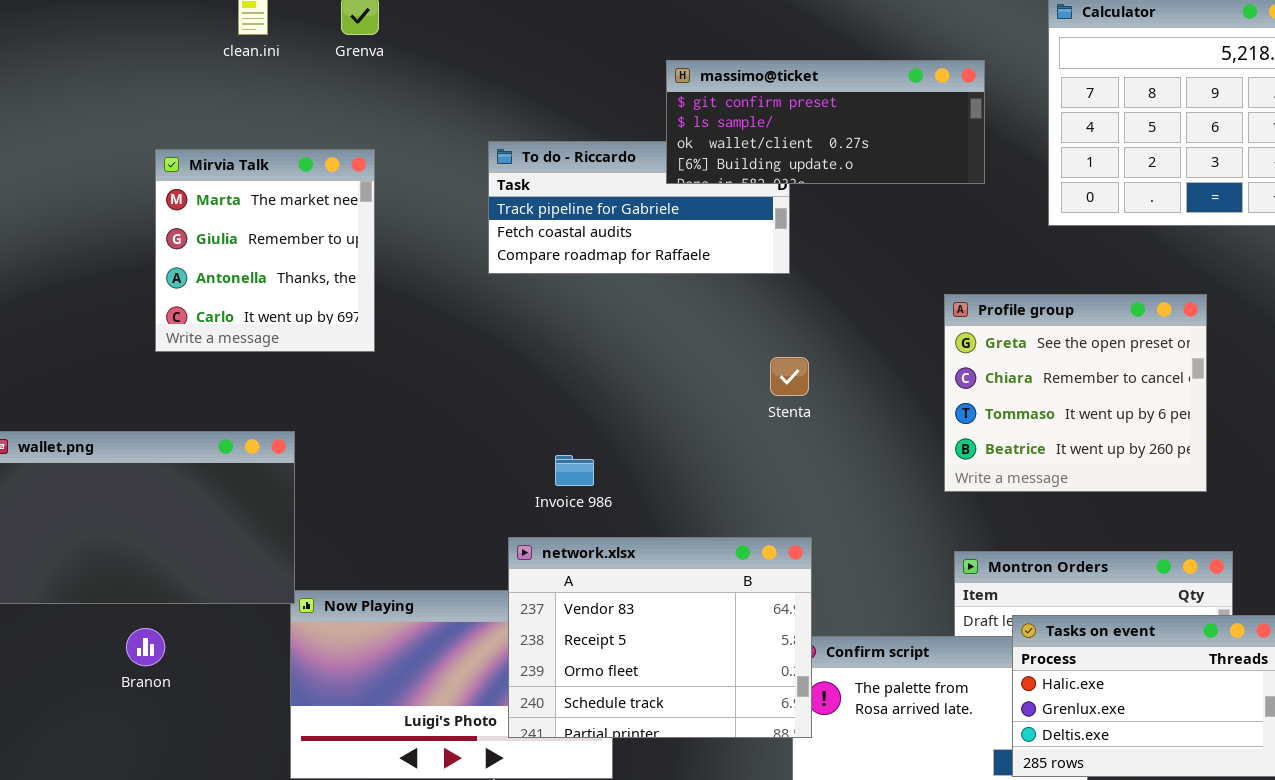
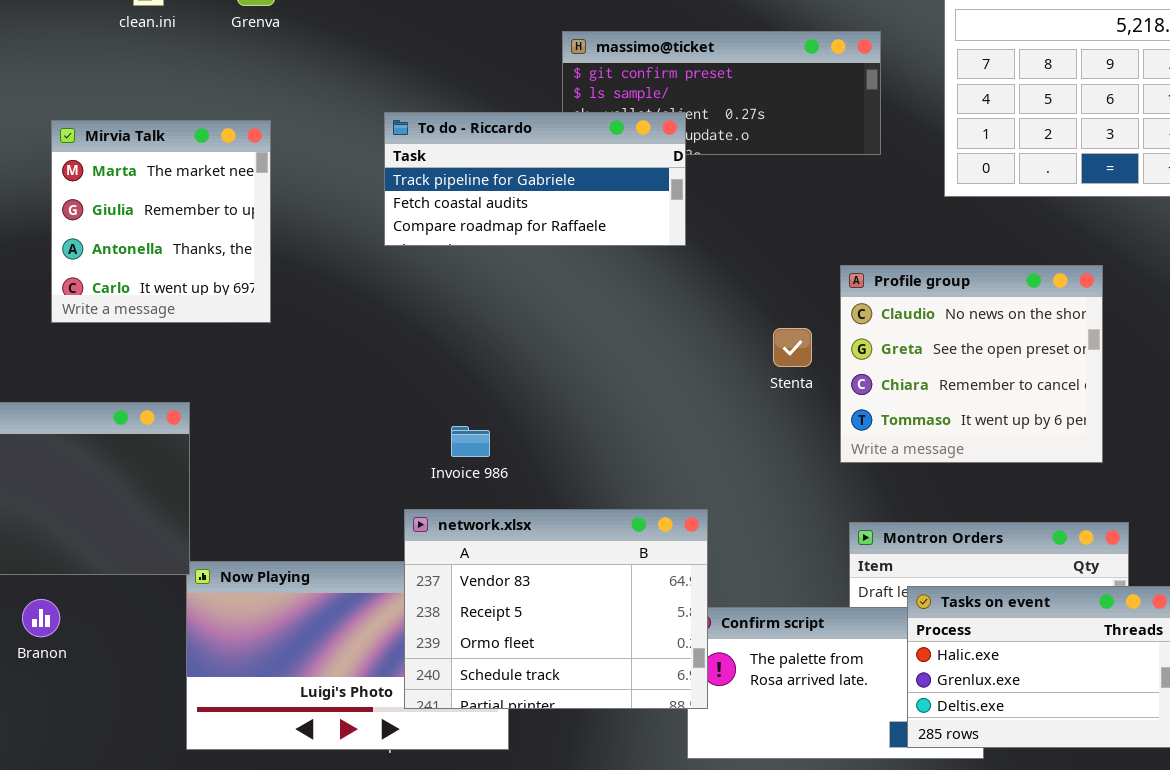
To do - Riccardo: [488,141,790,274] -> [384,112,686,246], raised
Profile group: [944,294,1207,492] -> [840,265,1103,463], scrolled up 1 row
Stenta: [770,357,809,396] -> [773,328,812,367], moved

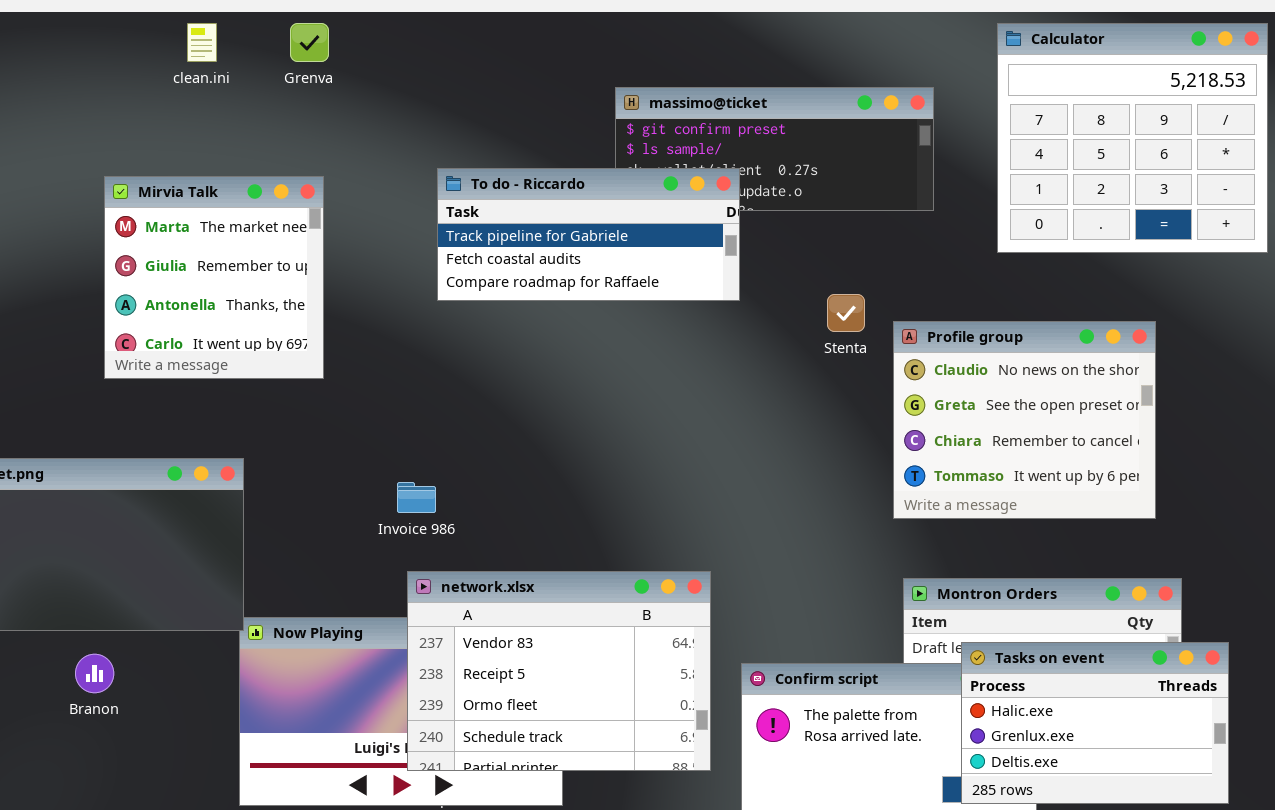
Stenta: [773,328,812,367] -> [827,294,865,332], moved
Invoice 986: [451,426,490,457] -> [397,482,436,513], moved
network.xlsx: [404,509,708,709] -> [407,571,711,771], moved

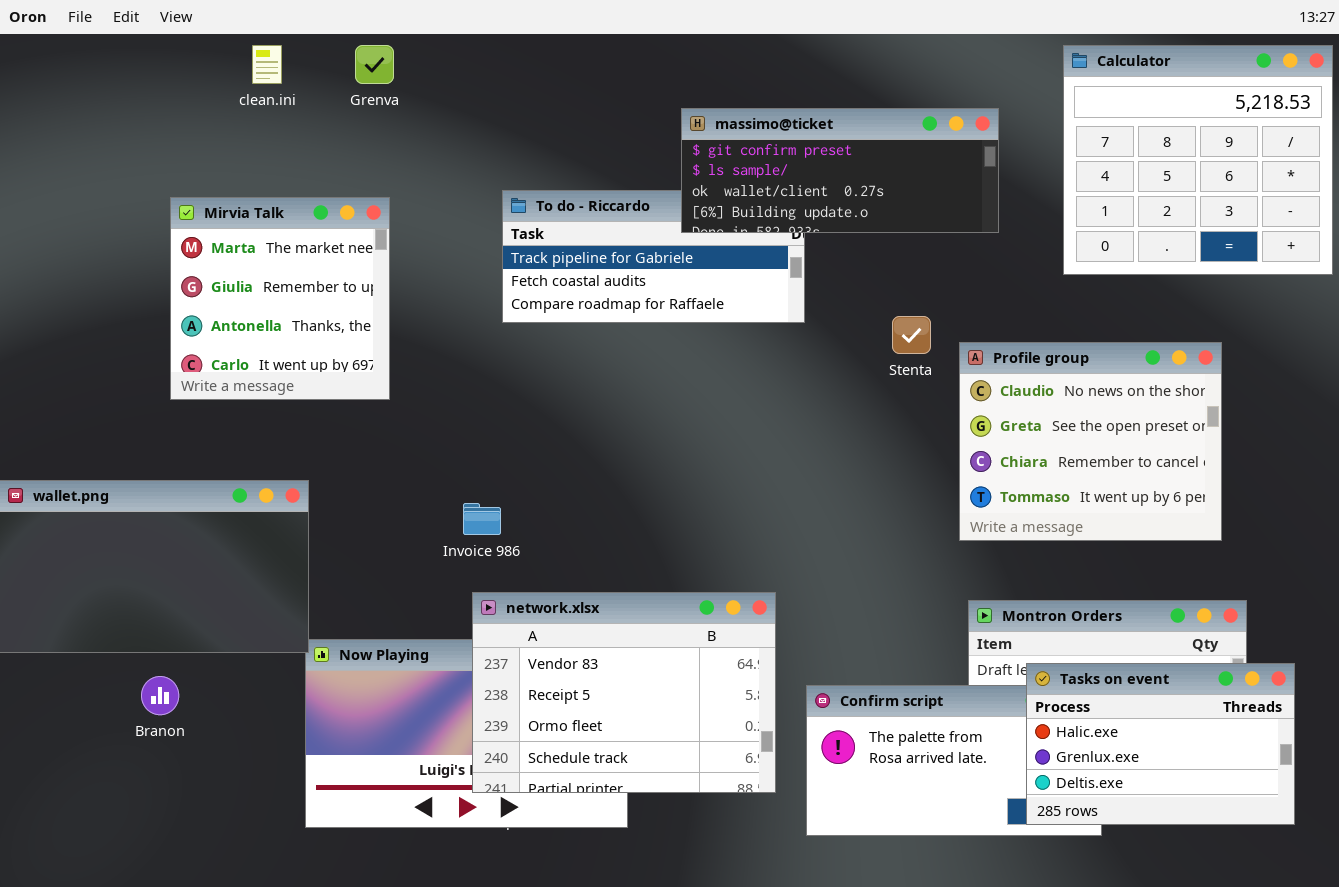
massimo@ticket: [615,87,934,211] -> [681,108,999,233], raised

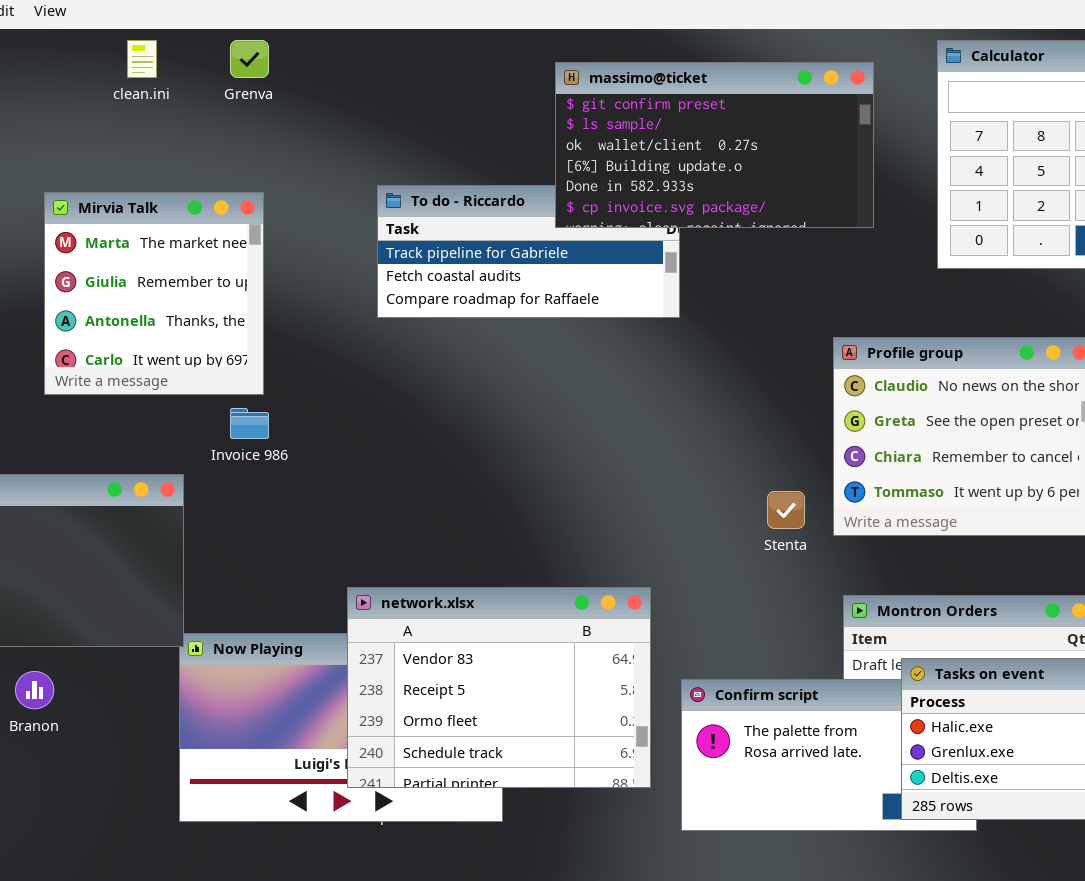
massimo@ticket: [681,108,999,233] -> [555,62,874,228], resized
Stenta: [892,316,931,354] -> [767,491,805,529], moved
Invoice 986: [463,503,501,535] -> [230,408,269,439], moved

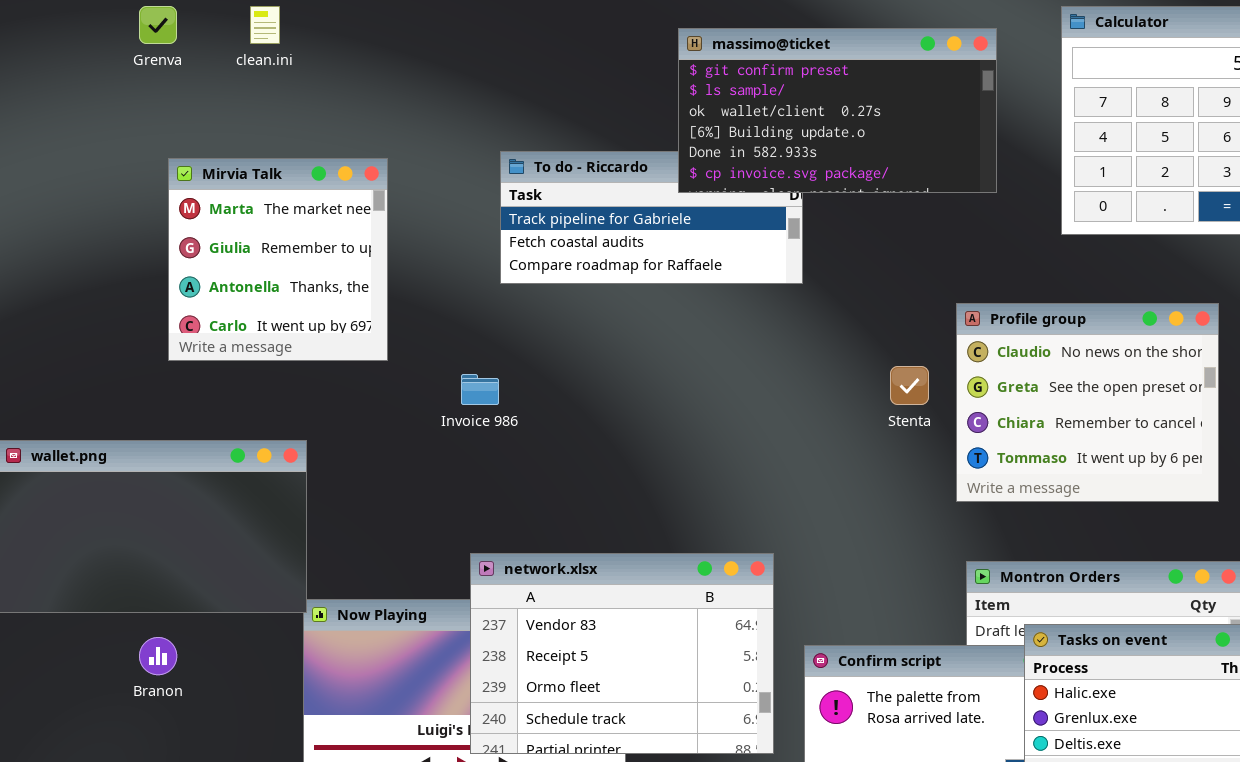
Grenva: [230,40,269,78] -> [139,6,177,44], moved
Invoice 986: [230,408,269,439] -> [461,374,499,405], moved
Stenta: [767,491,805,529] -> [890,366,929,405], moved

